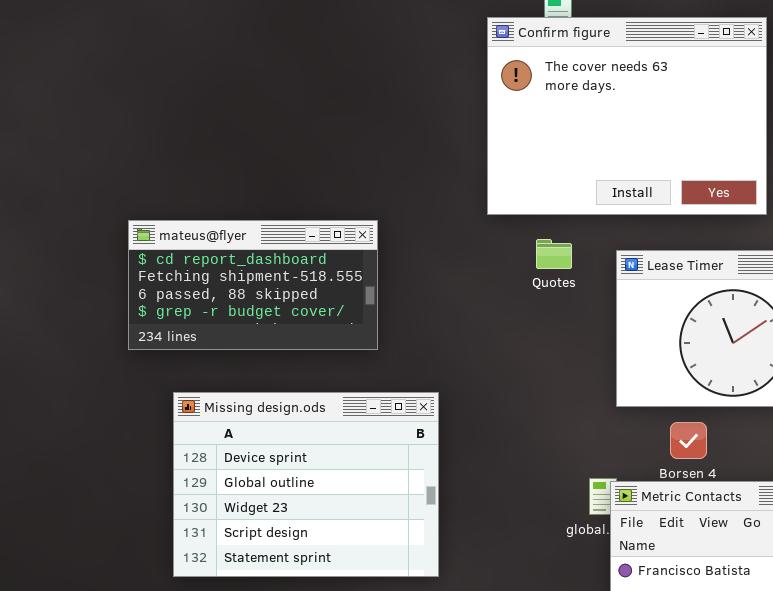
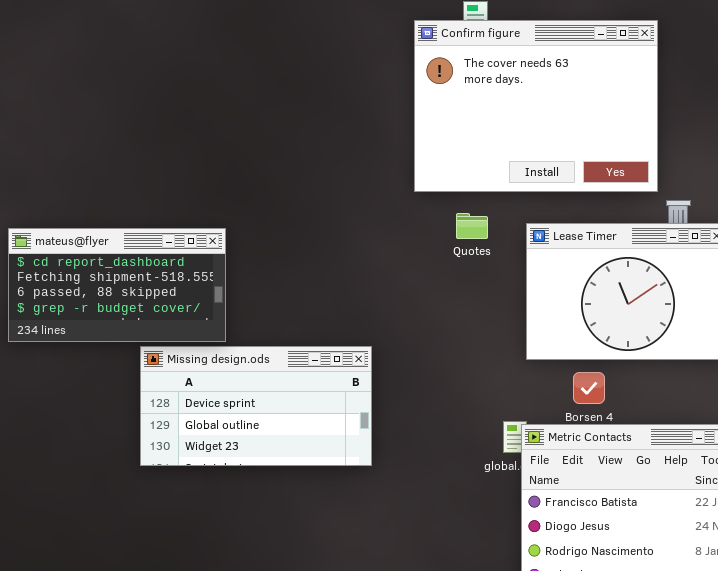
mateus@flyer: [128,220,378,350] -> [8,228,226,342], moved
Missing design.ods: [173,392,439,577] -> [140,346,372,466], resized

